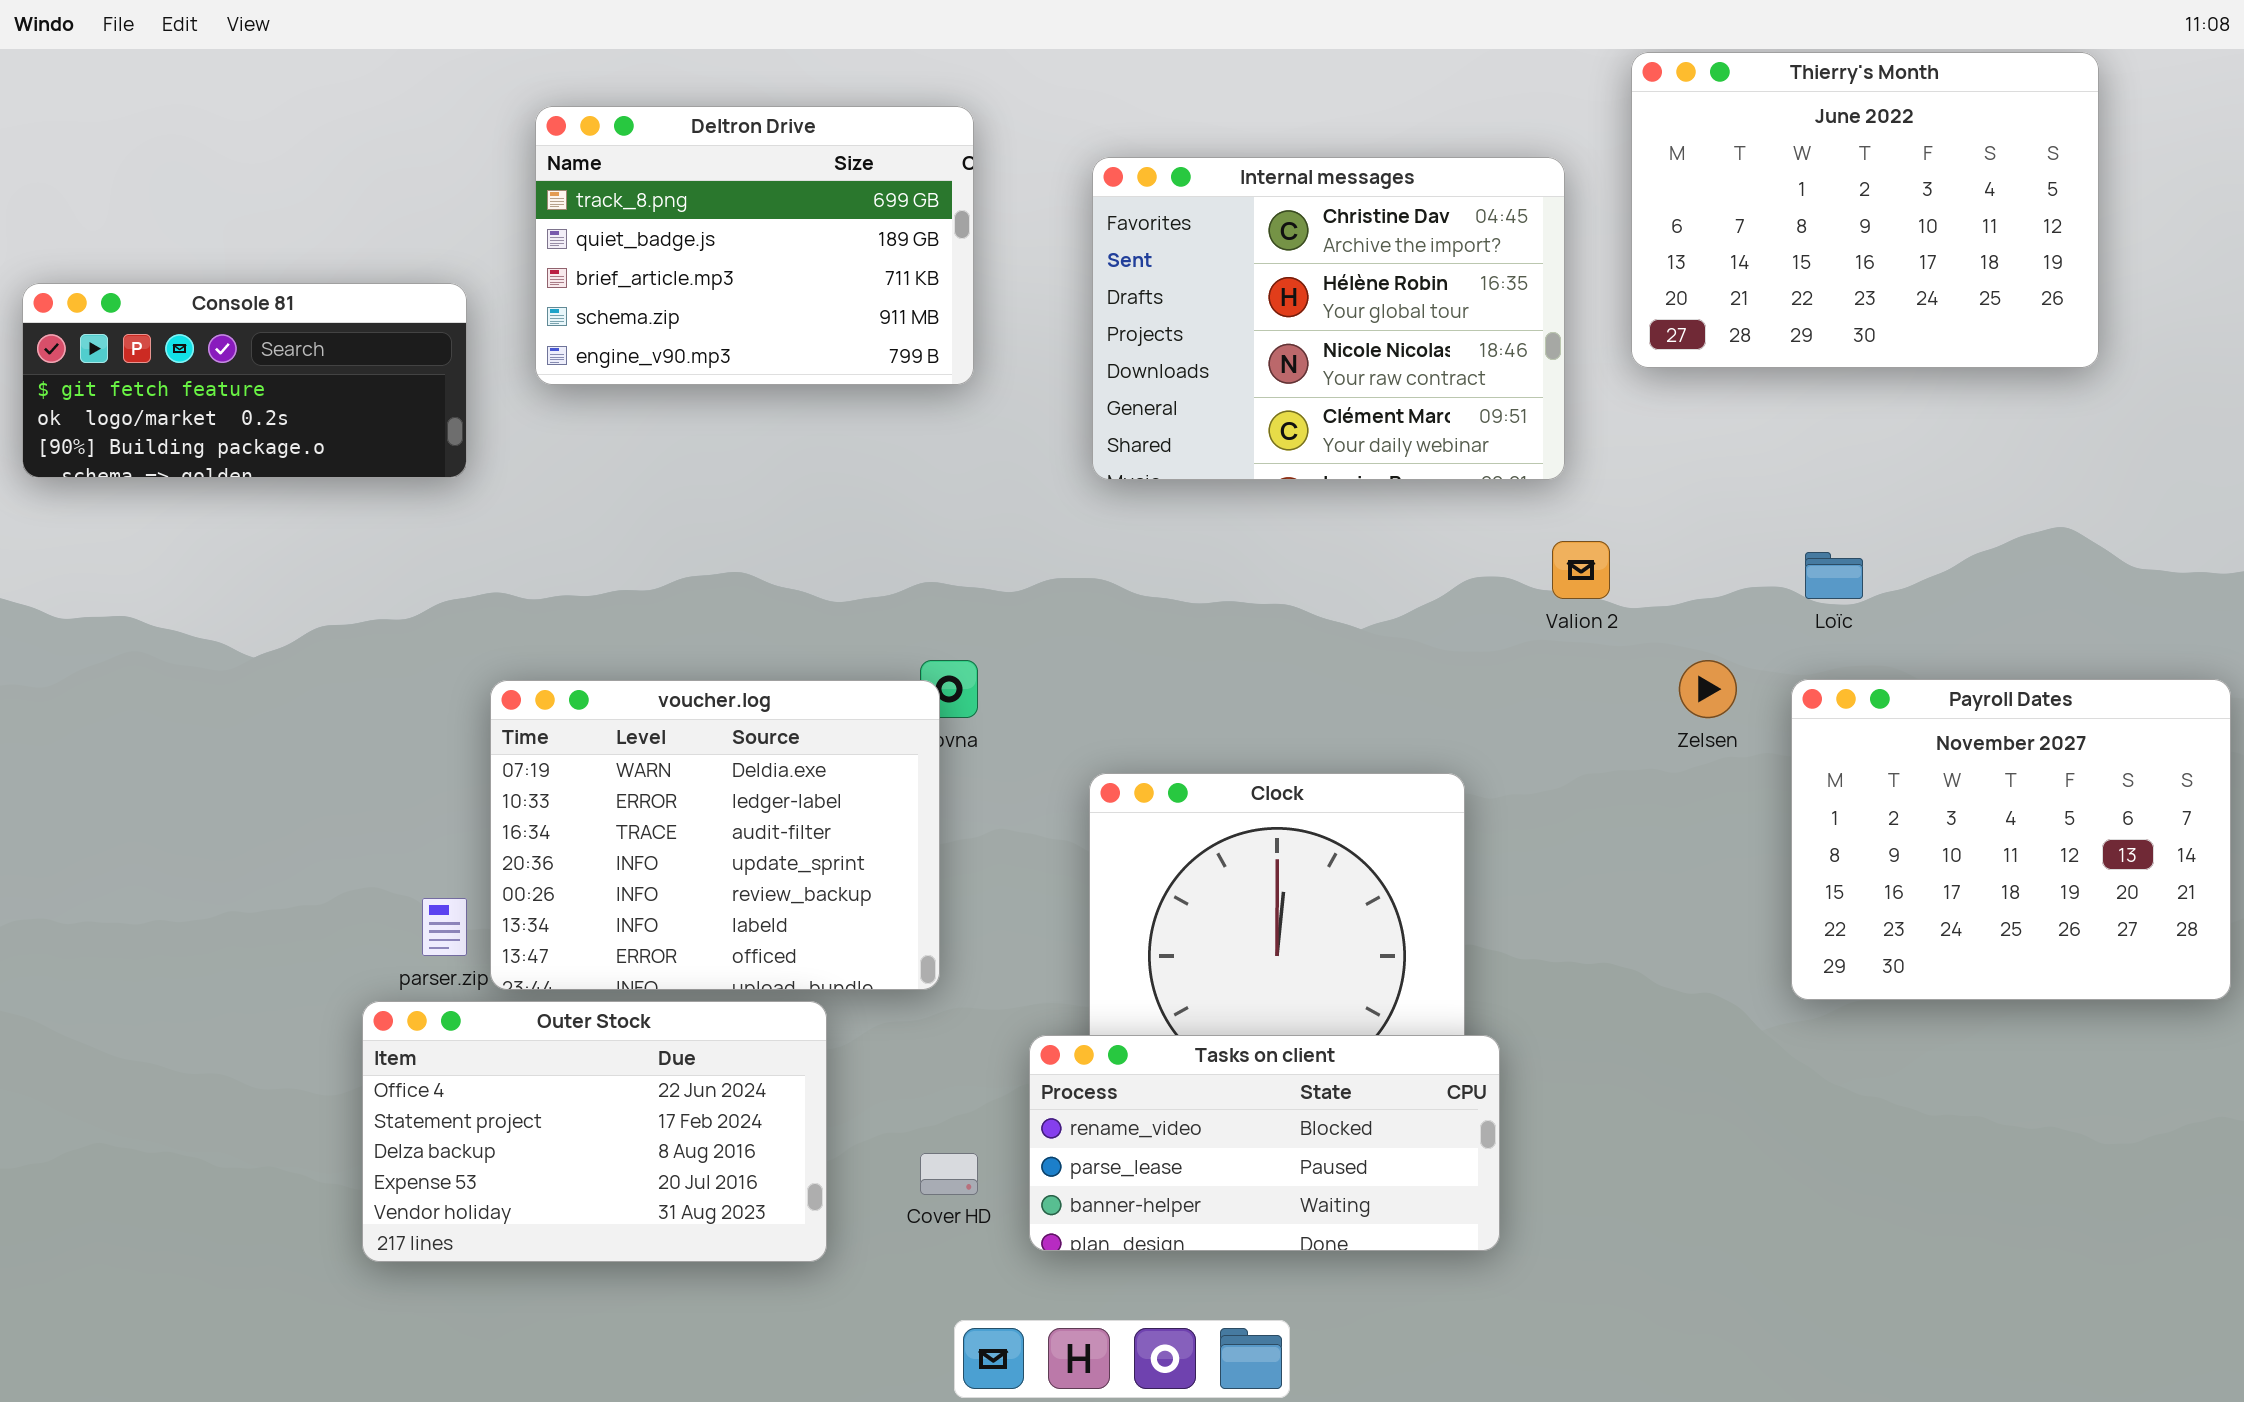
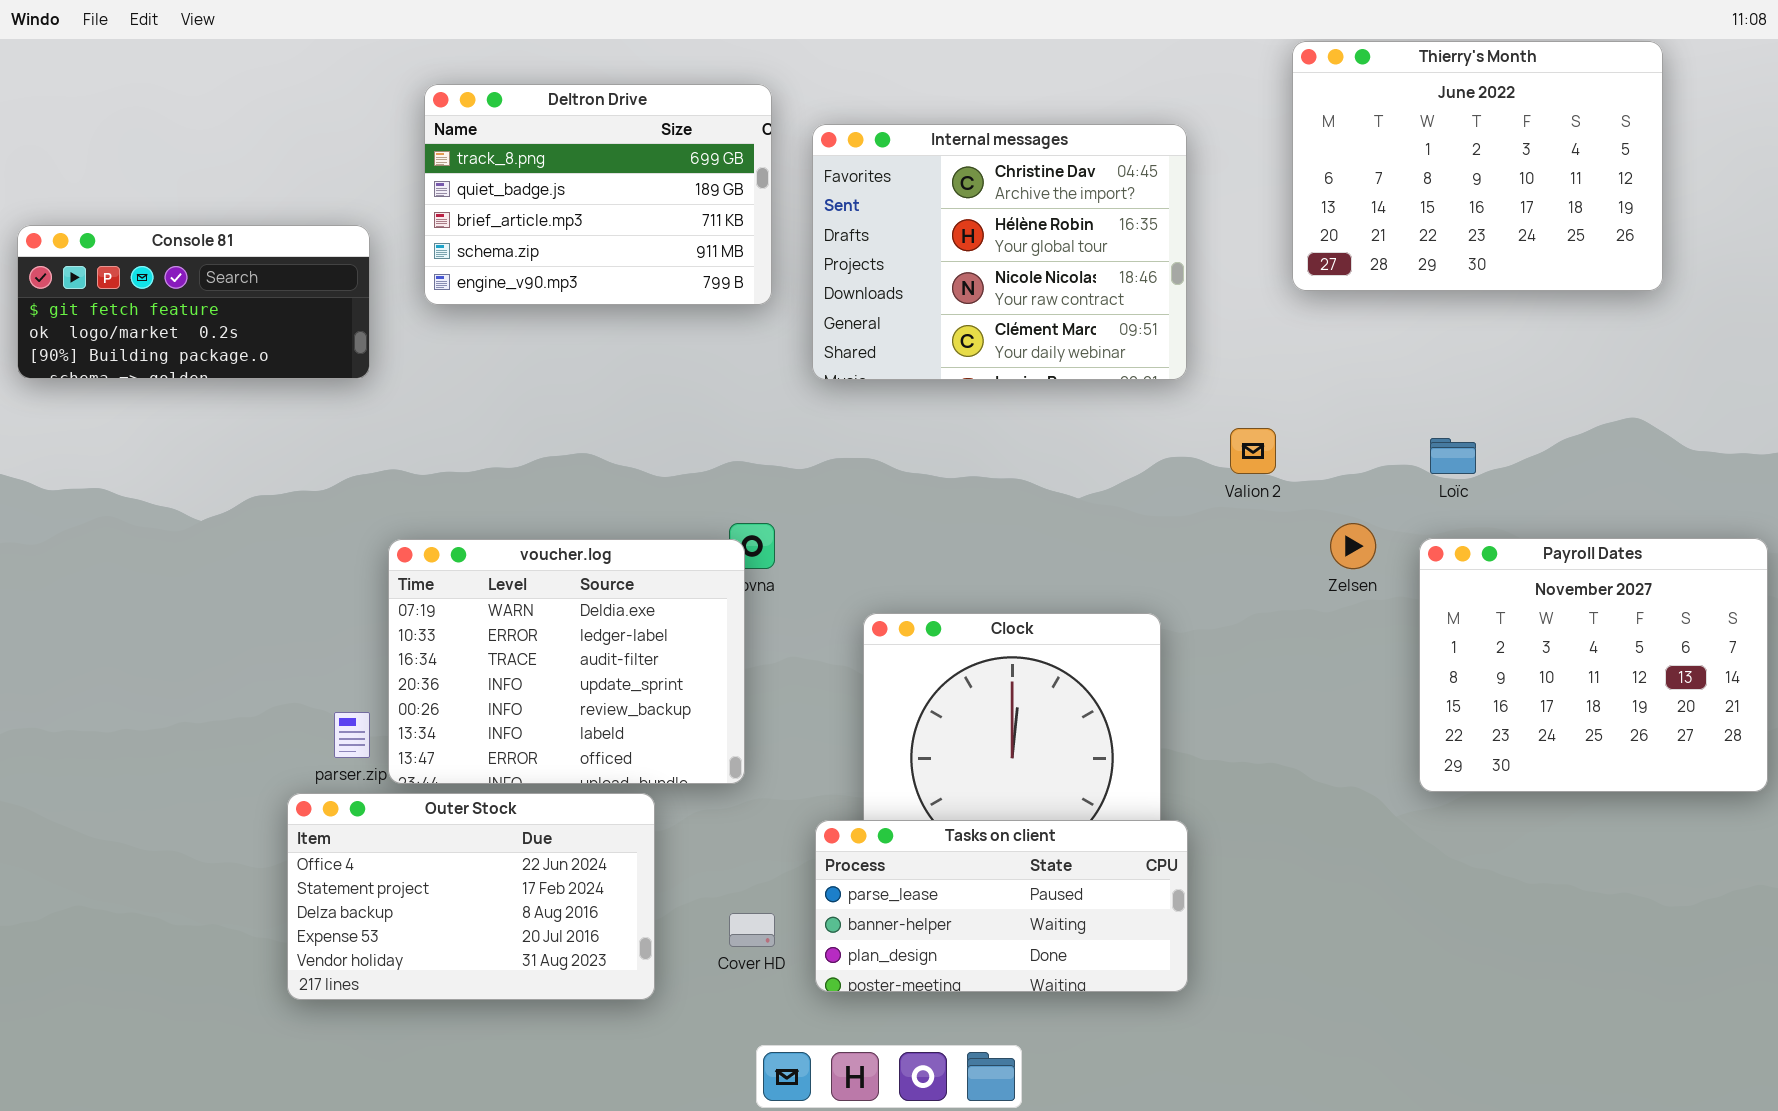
Internal messages: [1092,157,1565,480] -> [812,124,1187,380], moved
Tasks on client: [1029,1035,1500,1251] -> [815,820,1188,992], scrolled down 1 row

